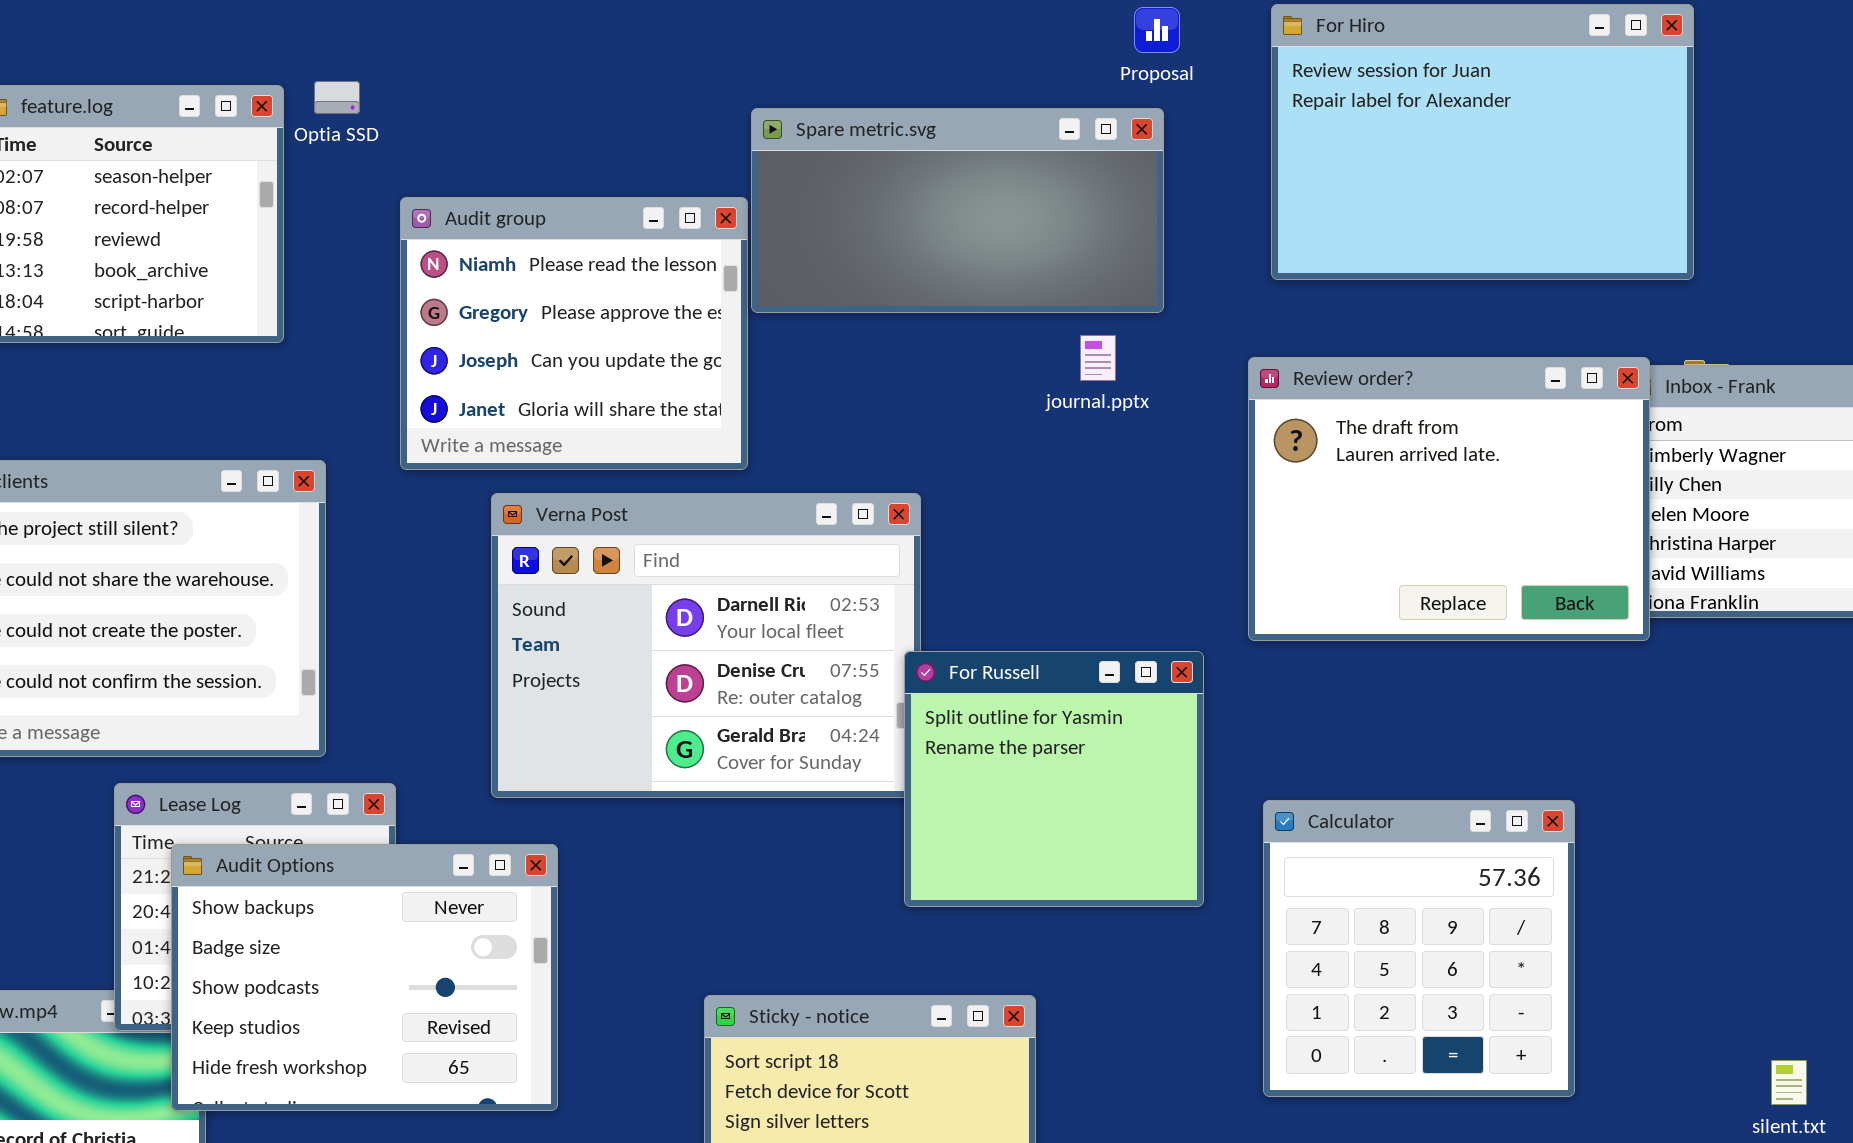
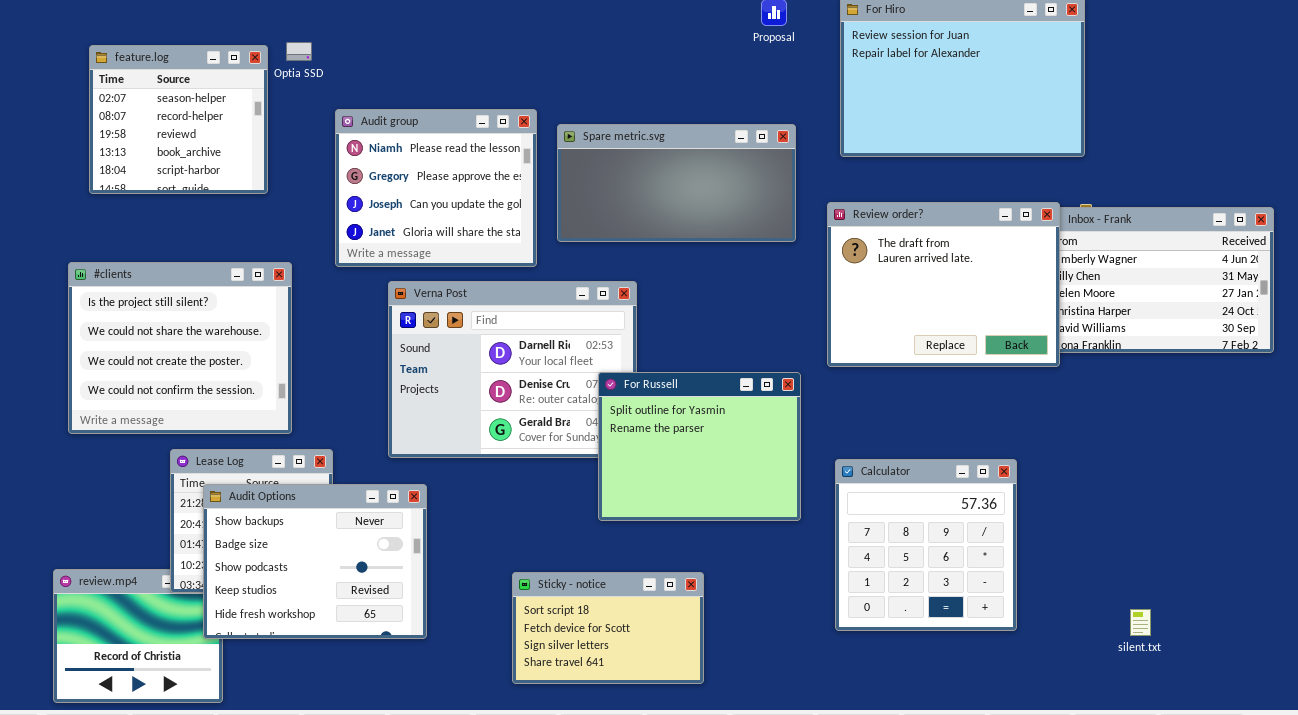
Spare metric.svg: [751,108,1164,313] -> [557,124,796,242], moved
For Russell: [904,651,1204,907] -> [598,372,801,521], resized

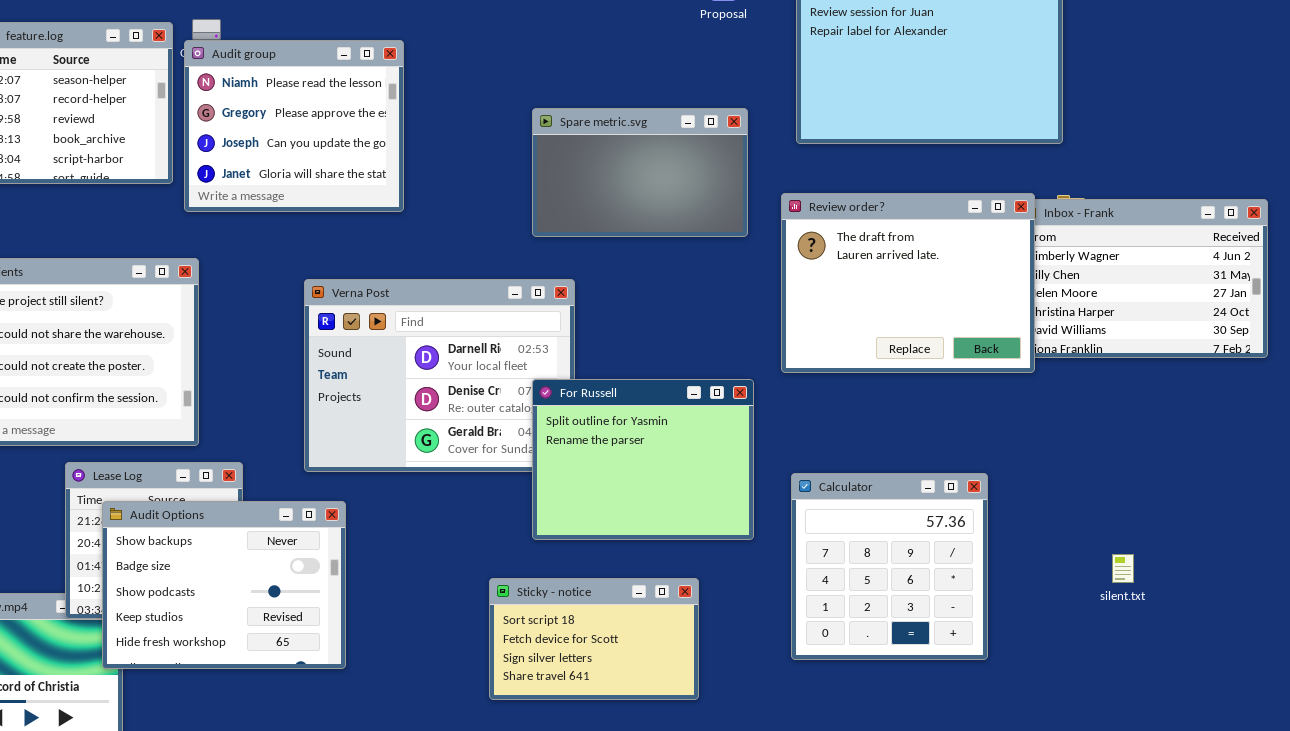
Audit group: [335,109,537,267] -> [184,40,404,212], moved
Spare metric.svg: [557,124,796,242] -> [532,108,748,237], resized
Sticky - notice: [512,572,704,684] -> [489,578,699,700], moved
silent.txt: [1130,609,1151,636] -> [1112,554,1134,583], moved

